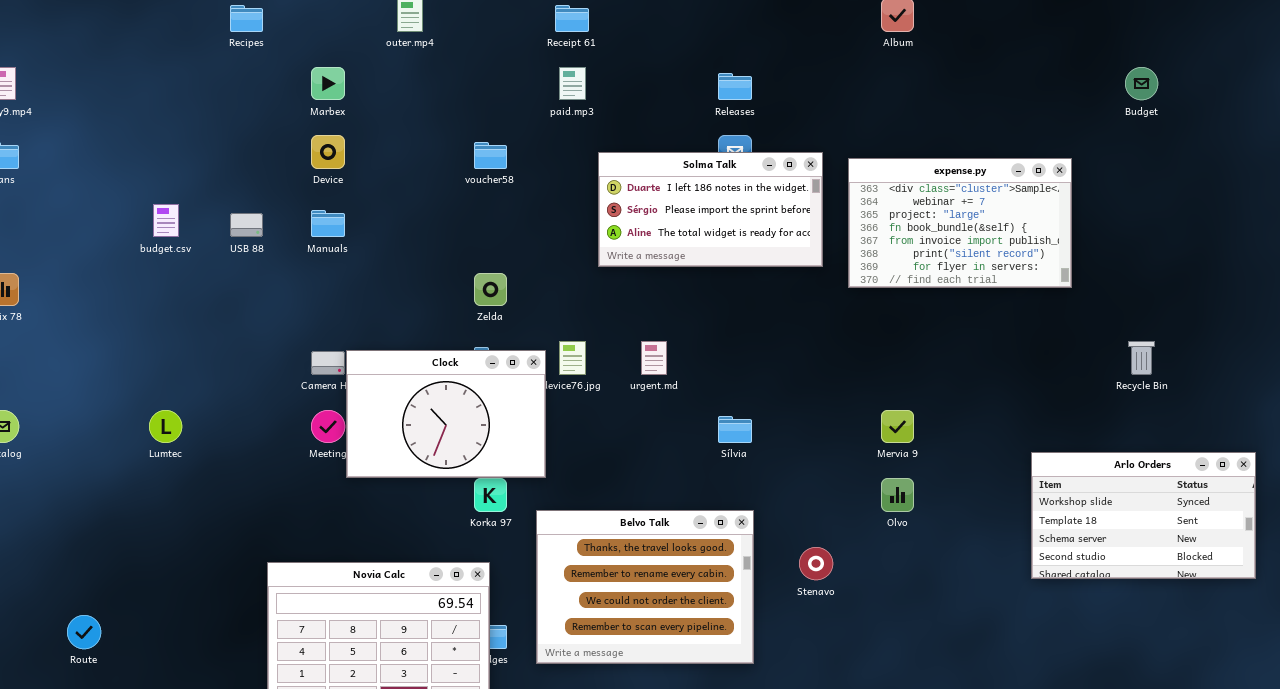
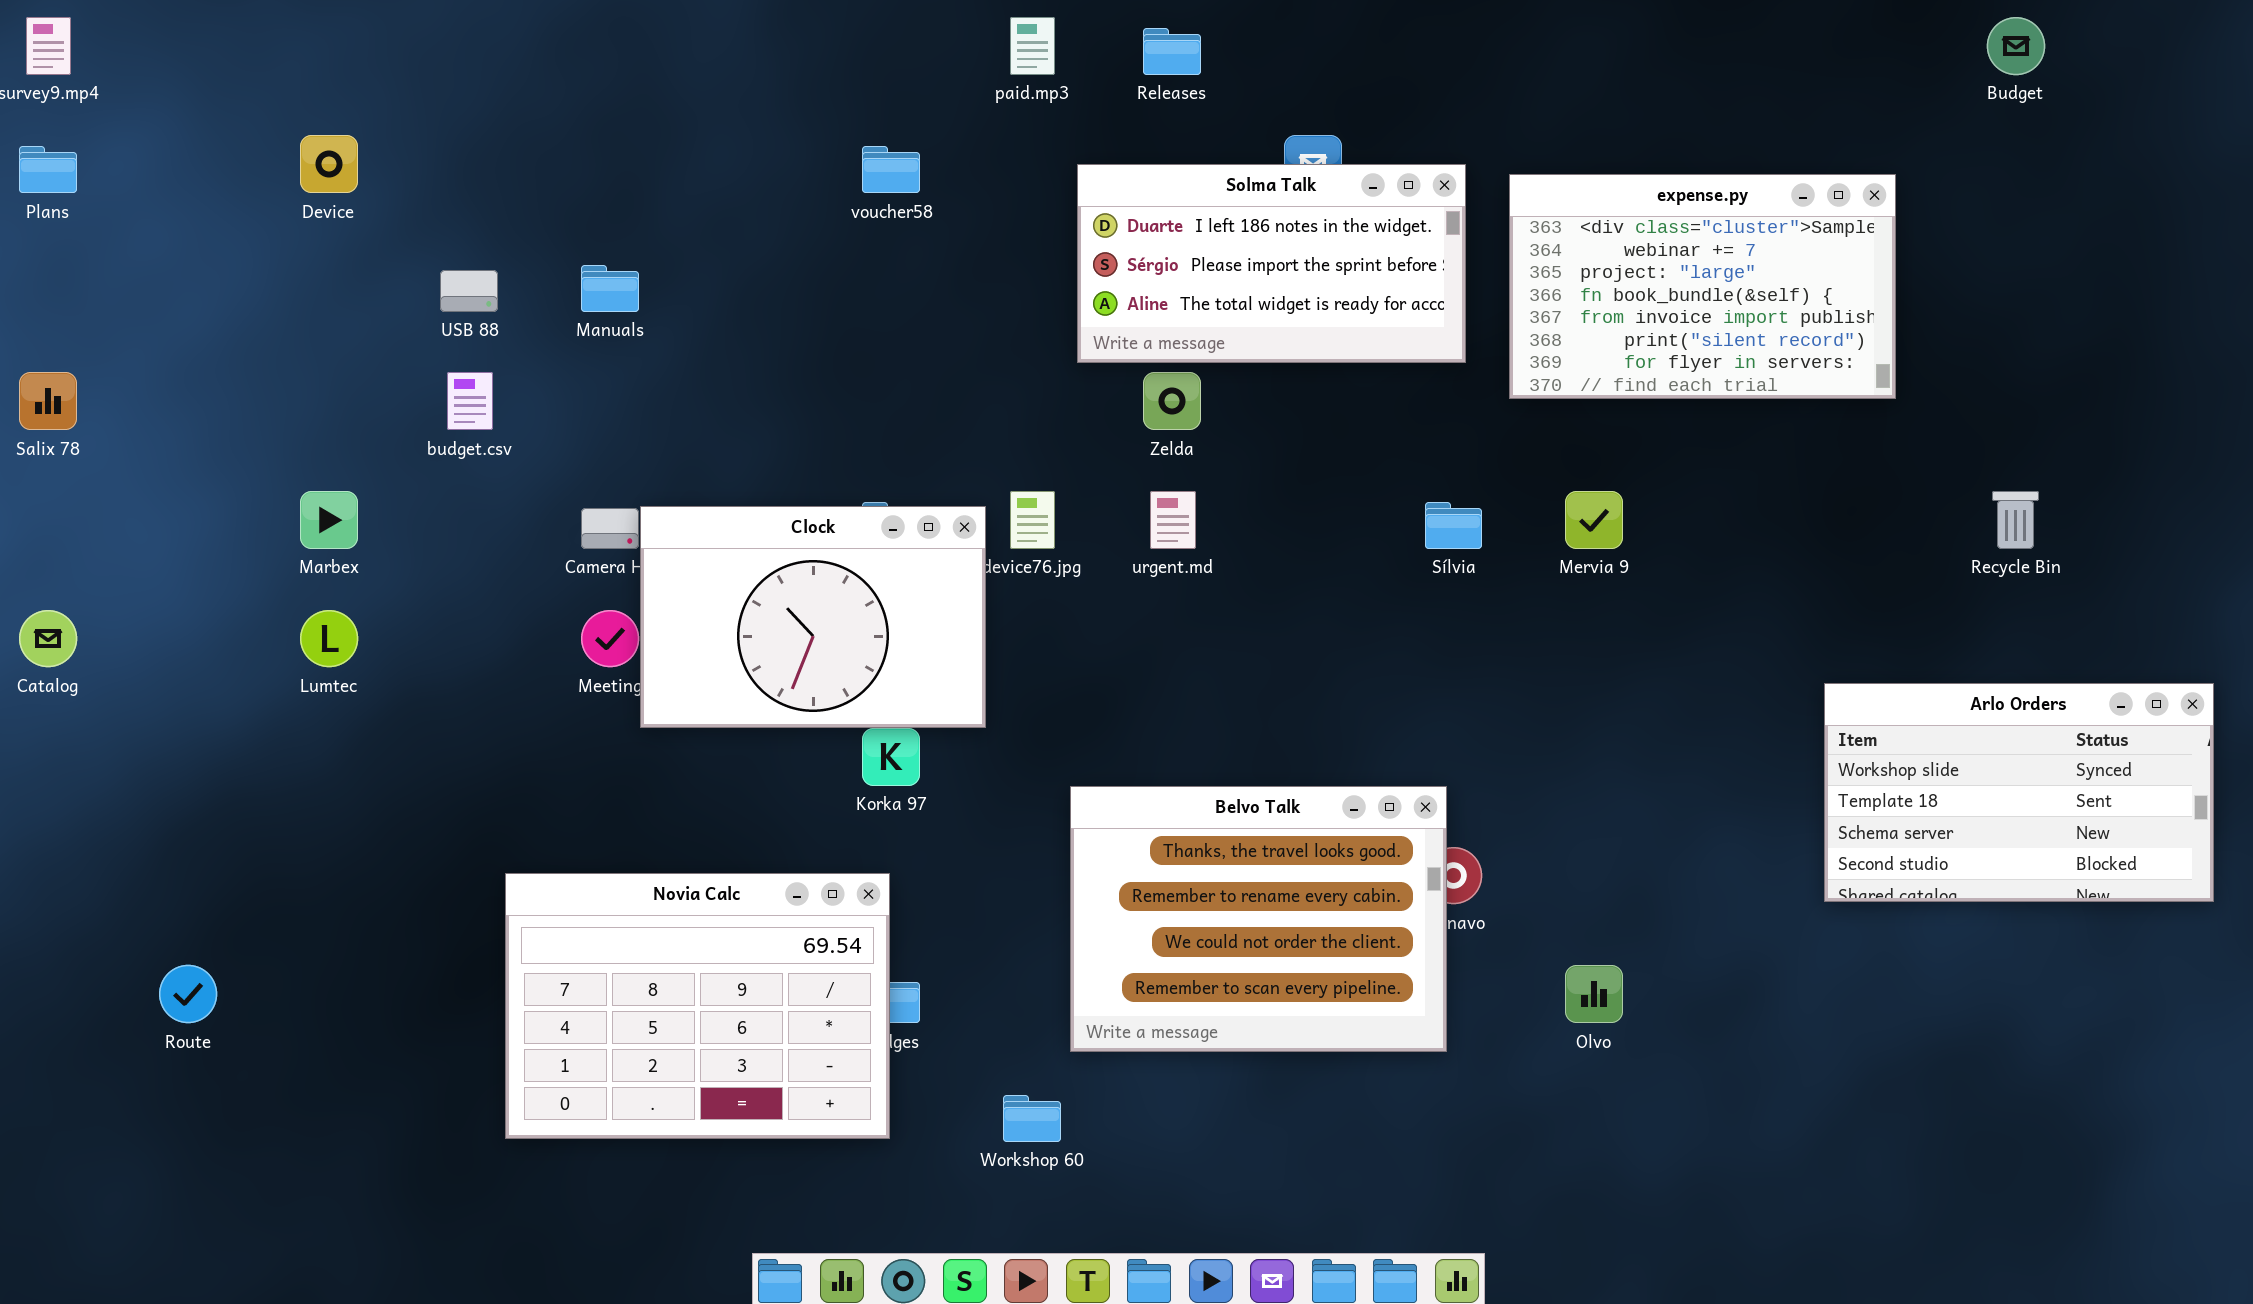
Marbex: [311,67,345,100] -> [300,491,358,549], moved
Releases: [718,73,752,100] -> [1143,28,1201,75], moved
Device: [311,135,345,169] -> [300,135,358,193], moved
budget.csv: [153,204,179,237] -> [447,372,493,430], moved
Zelda: [474,273,507,306] -> [1143,372,1201,430], moved
Mervia 9: [881,410,914,443] -> [1565,491,1623,549], moved
Sílvia: [718,416,752,443] -> [1425,502,1482,549], moved
Olvo: [881,478,914,512] -> [1565,965,1623,1023], moved
Belvo Talk: [536,510,754,664] -> [1070,786,1447,1052], moved

